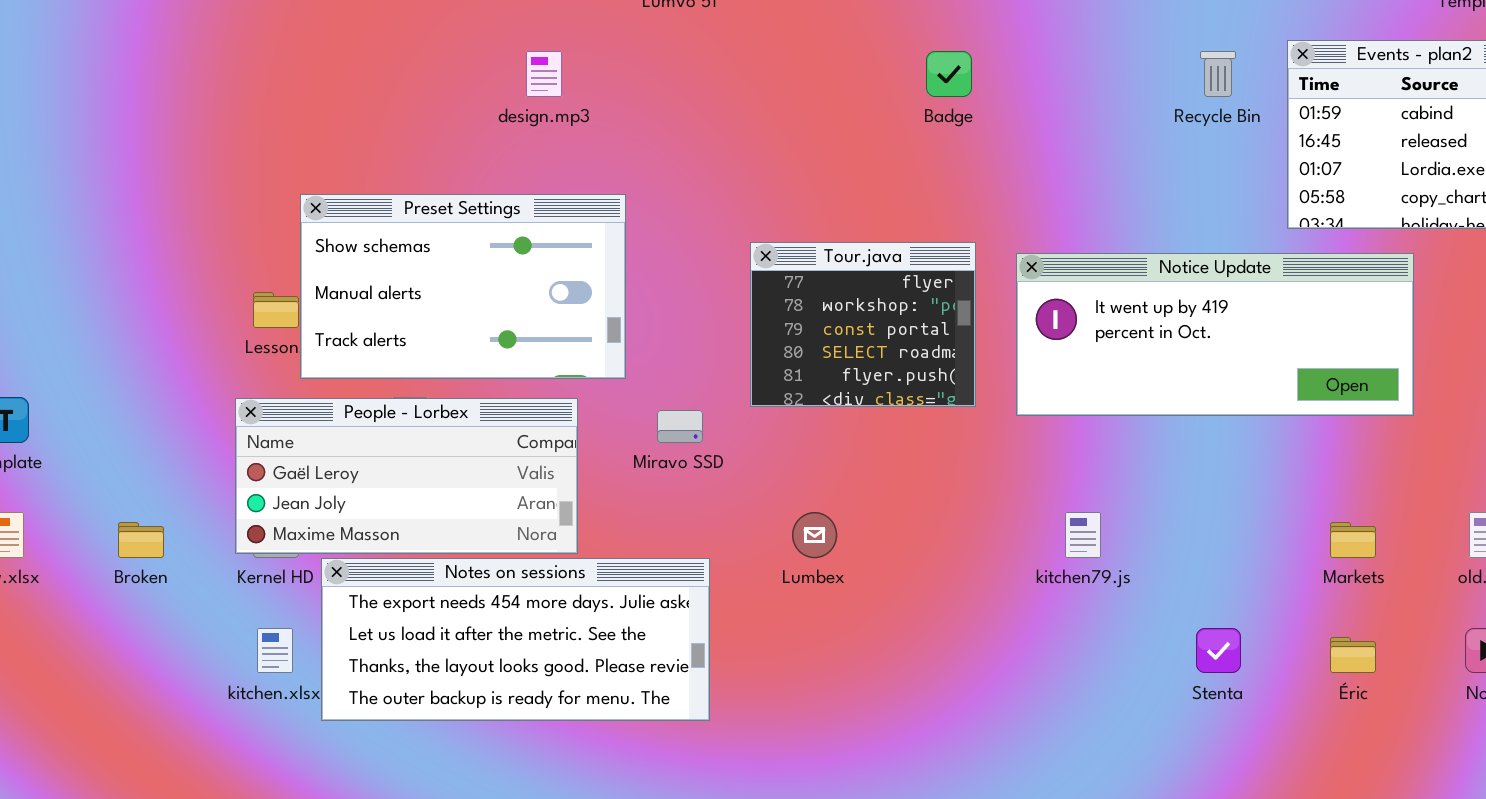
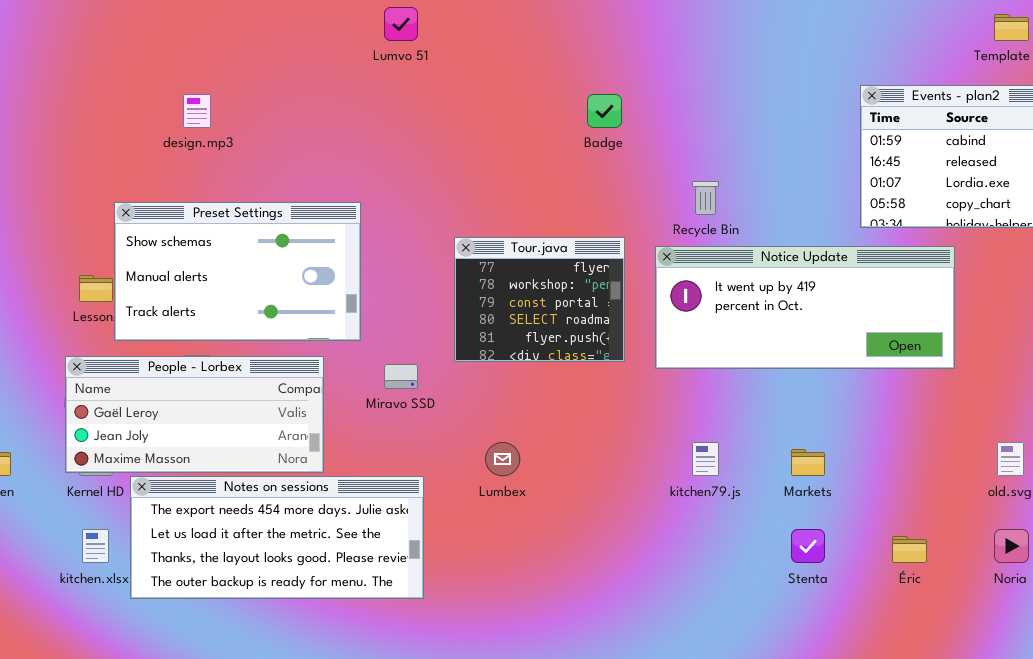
design.mp3: [526,51,562,97] -> [183,94,211,128], moved
Recycle Bin: [1200,51,1236,97] -> [692,181,719,215], moved
Markets: [1330,522,1376,558] -> [791,449,825,476], moved

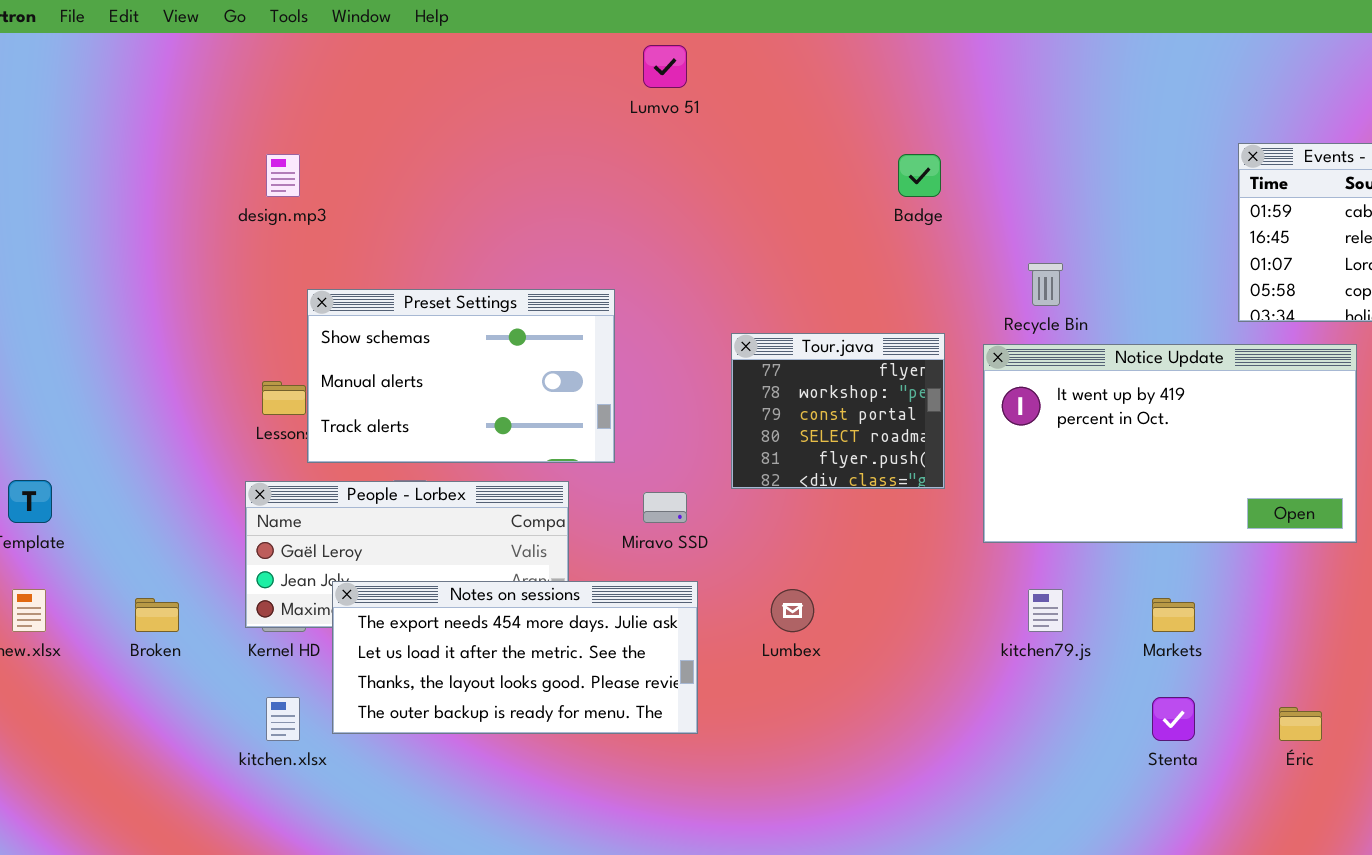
design.mp3: [183,94,211,128] -> [266,154,300,197], moved
Notice Update: [655,246,955,369] -> [983,344,1357,543], resized
Notes on sessions: [130,476,424,599] -> [332,581,698,734], moved

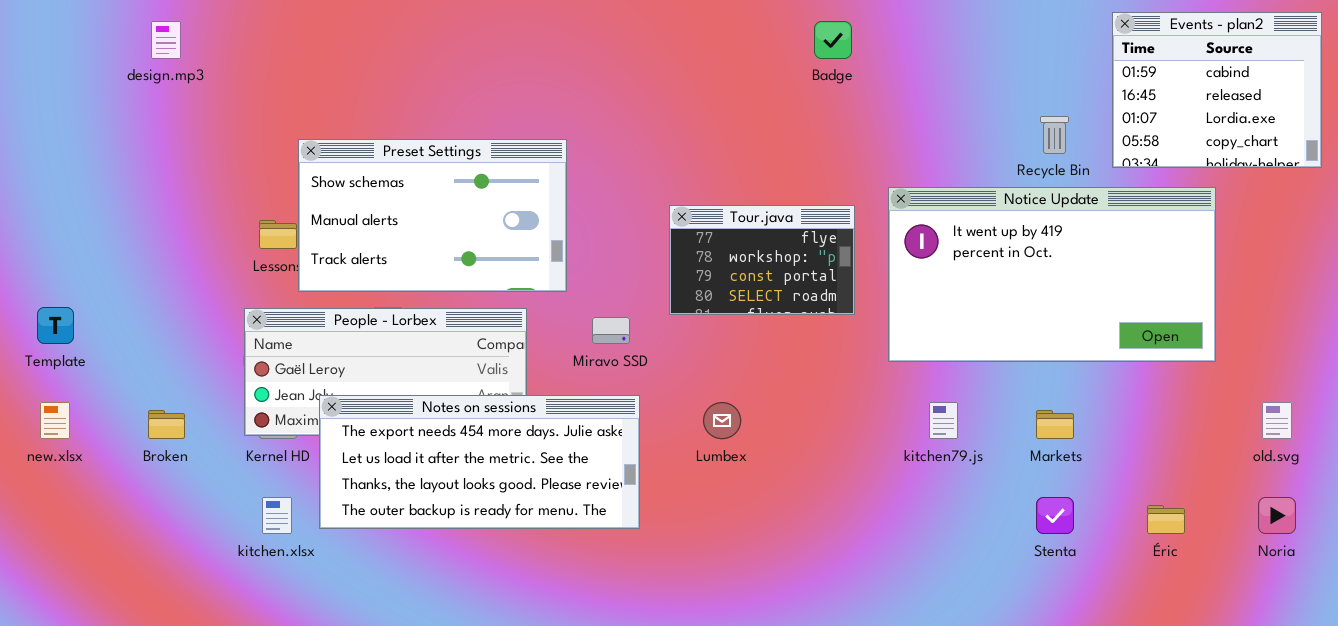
design.mp3: [266,154,300,197] -> [151,21,181,59], moved
Recycle Bin: [1028,263,1063,306] -> [1040,116,1069,154], moved
Tour.java: [731,333,945,489] -> [669,205,855,315], resized

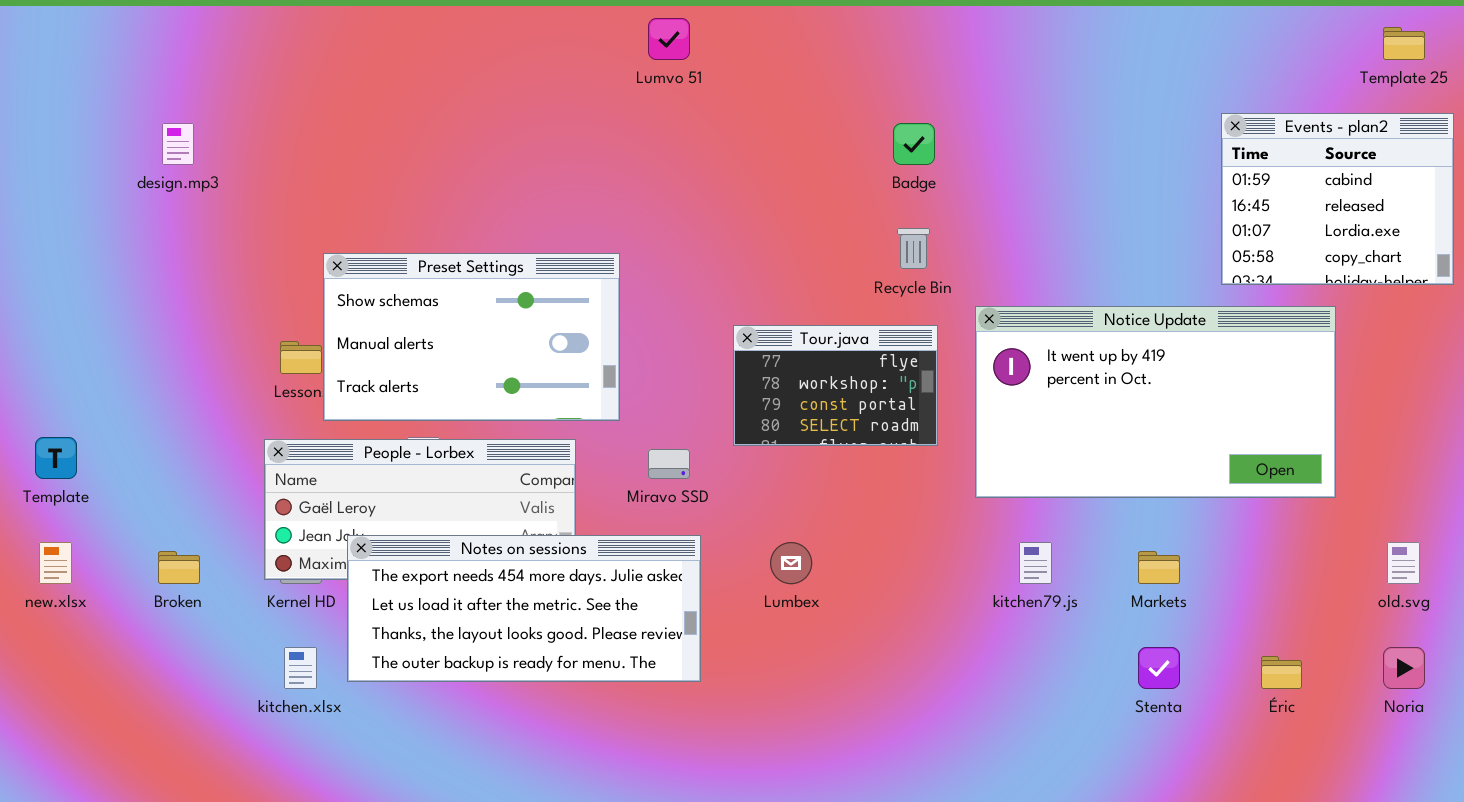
Recycle Bin: [1040,116,1069,154] -> [897,228,930,269], moved

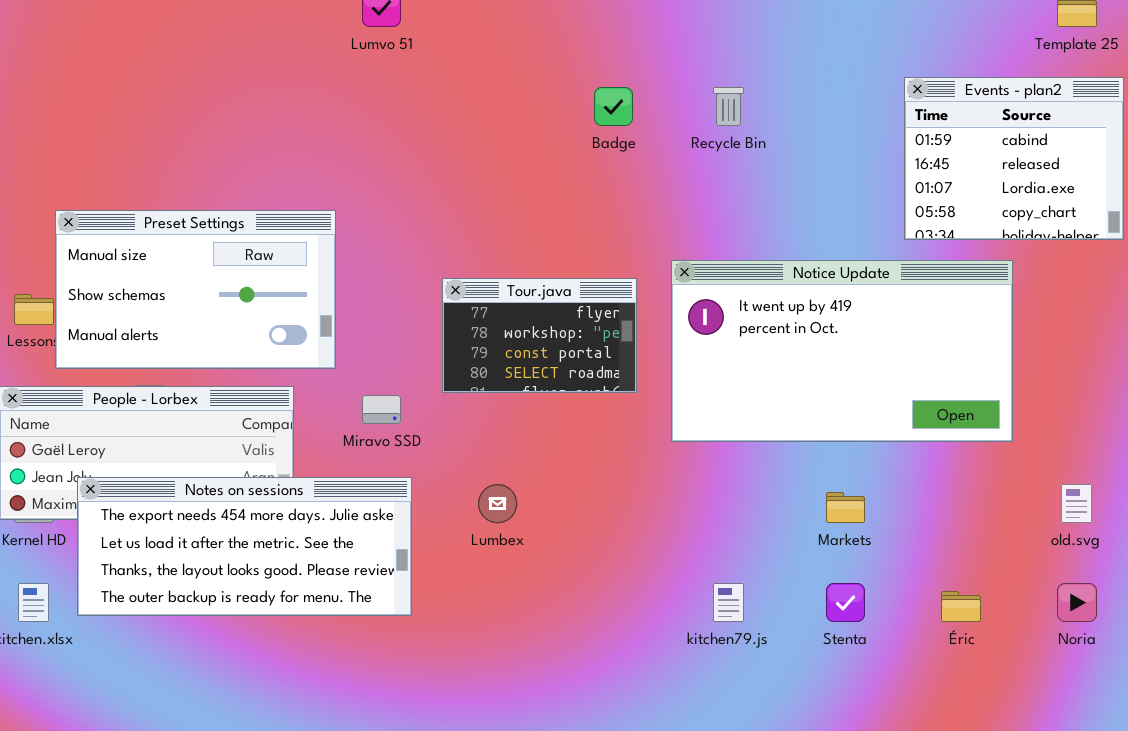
Recycle Bin: [897,228,930,269] -> [713,87,744,126], moved
Preset Settings: [323,253,620,421] -> [55,210,336,369], scrolled up 1 row
kitchen79.js: [1019,542,1052,584] -> [713,583,744,622], moved

